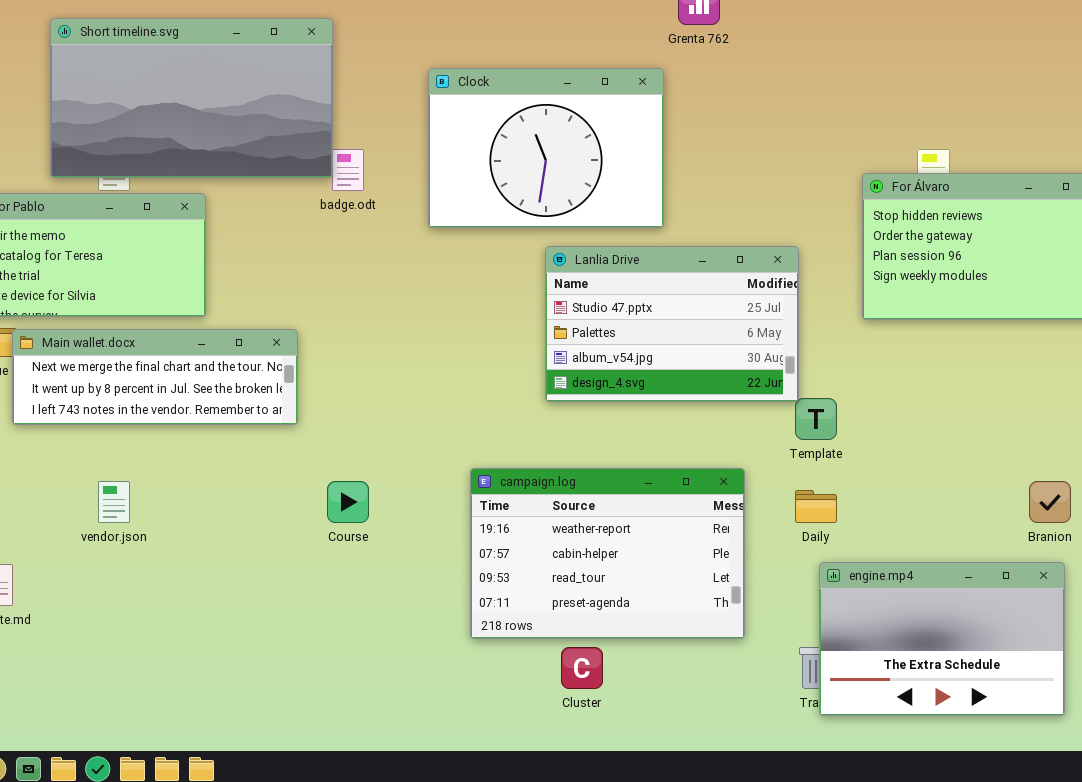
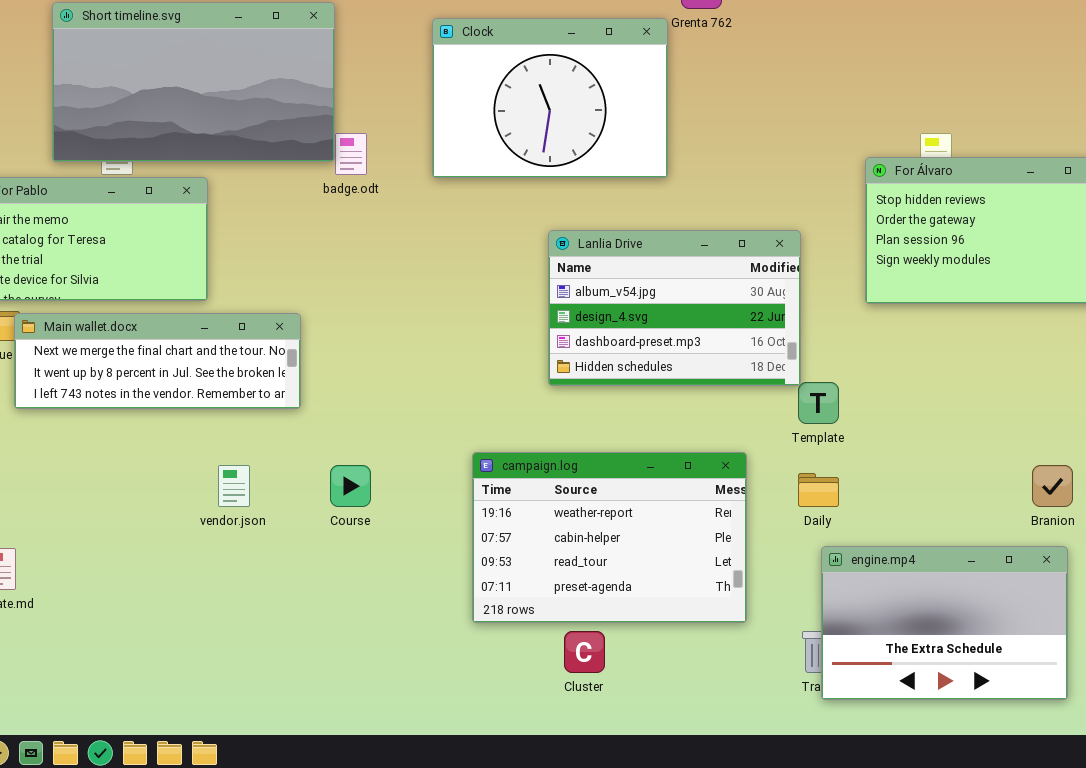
Clock: [428,68,664,228] -> [432,18,668,178], moved
Lanlia Drive: [545,246,799,402] -> [548,230,801,386], scrolled down 2 rows
vendor.json: [98,481,130,523] -> [218,465,250,507], moved

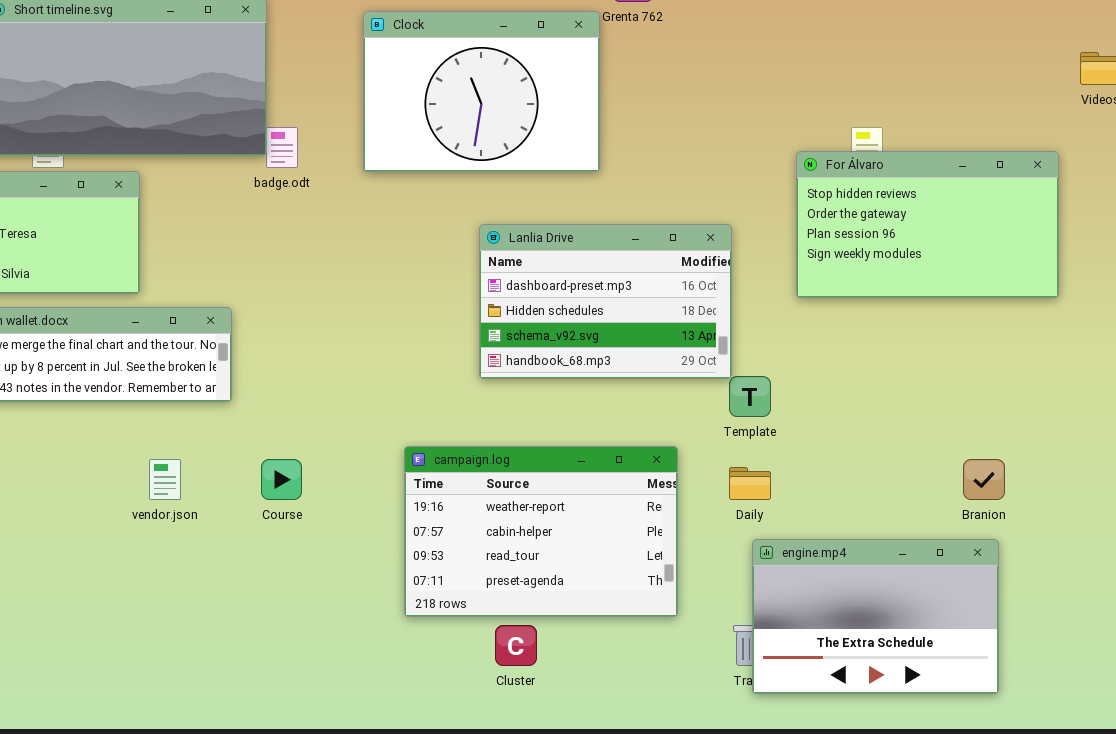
Lanlia Drive: [548,230,801,386] -> [479,224,732,379], scrolled down 2 rows

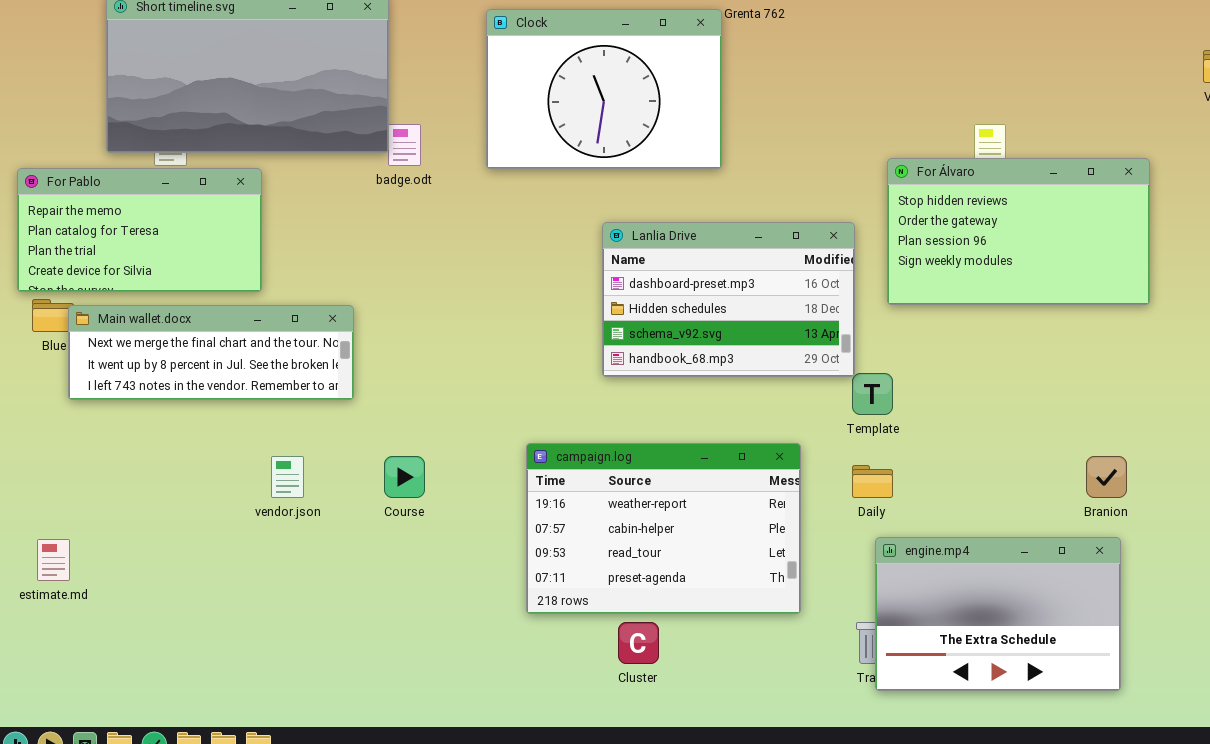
For Álvaro: [796,151,1059,298] -> [887,158,1150,305], moved

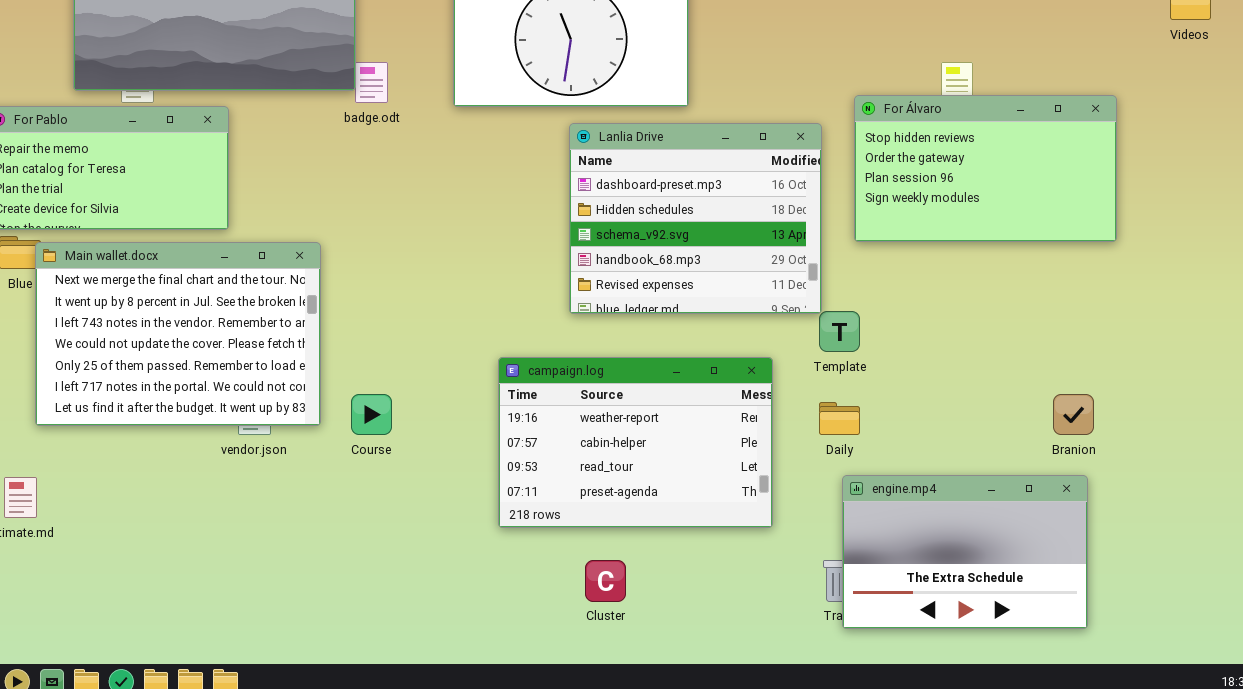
Lanlia Drive: [602,222,855,377] -> [569,123,822,314], resized
Main wallet.docx: [68,305,354,400] -> [35,242,321,426], resized
campaign.log: [526,443,801,614] -> [498,357,773,528], moved

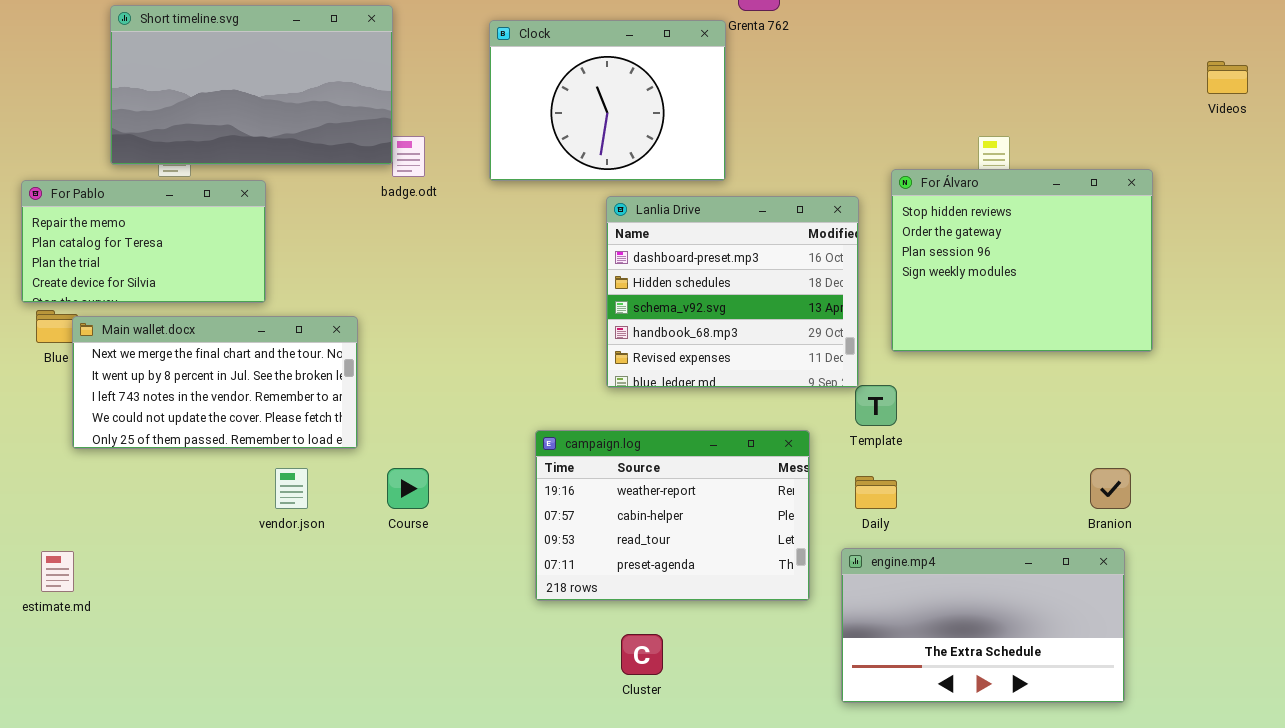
For Álvaro: [854,95,1117,242] -> [891,169,1153,352], resized
Main wallet.docx: [35,242,321,426] -> [72,316,358,449], resized
engine.mp4: [842,475,1088,629] -> [841,548,1125,703], resized

